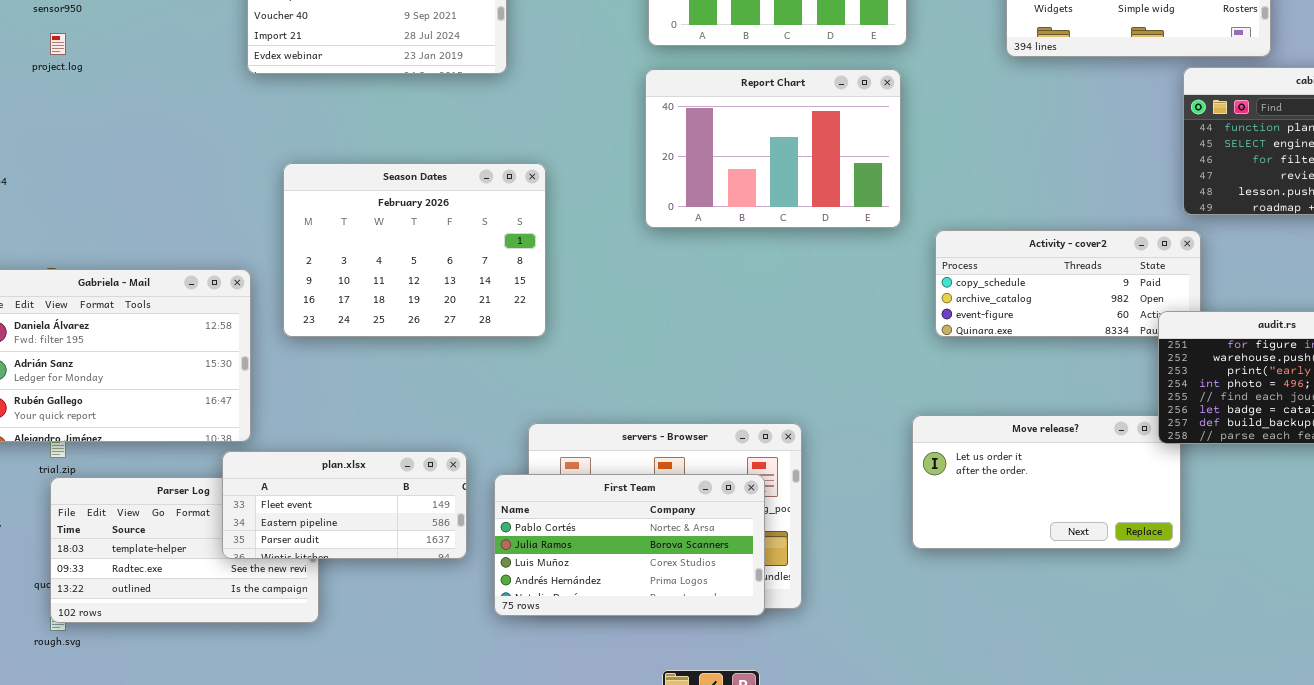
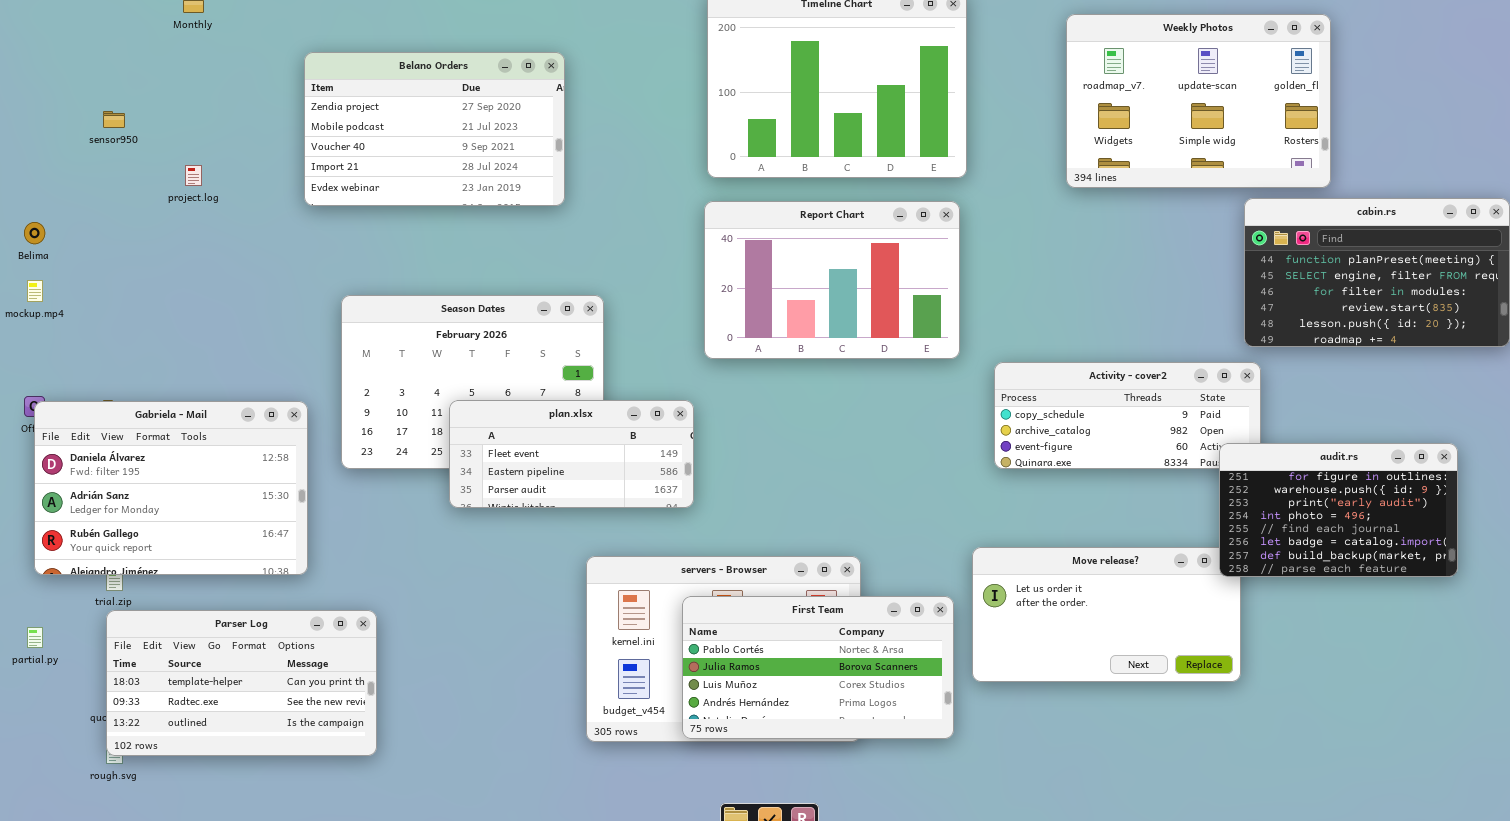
project.log: [50,33,66,55] -> [185,165,202,186], moved
plan.xlsx: [222,451,467,559] -> [449,400,694,508], moved
First Team: [494,474,765,616] -> [682,596,954,739], moved

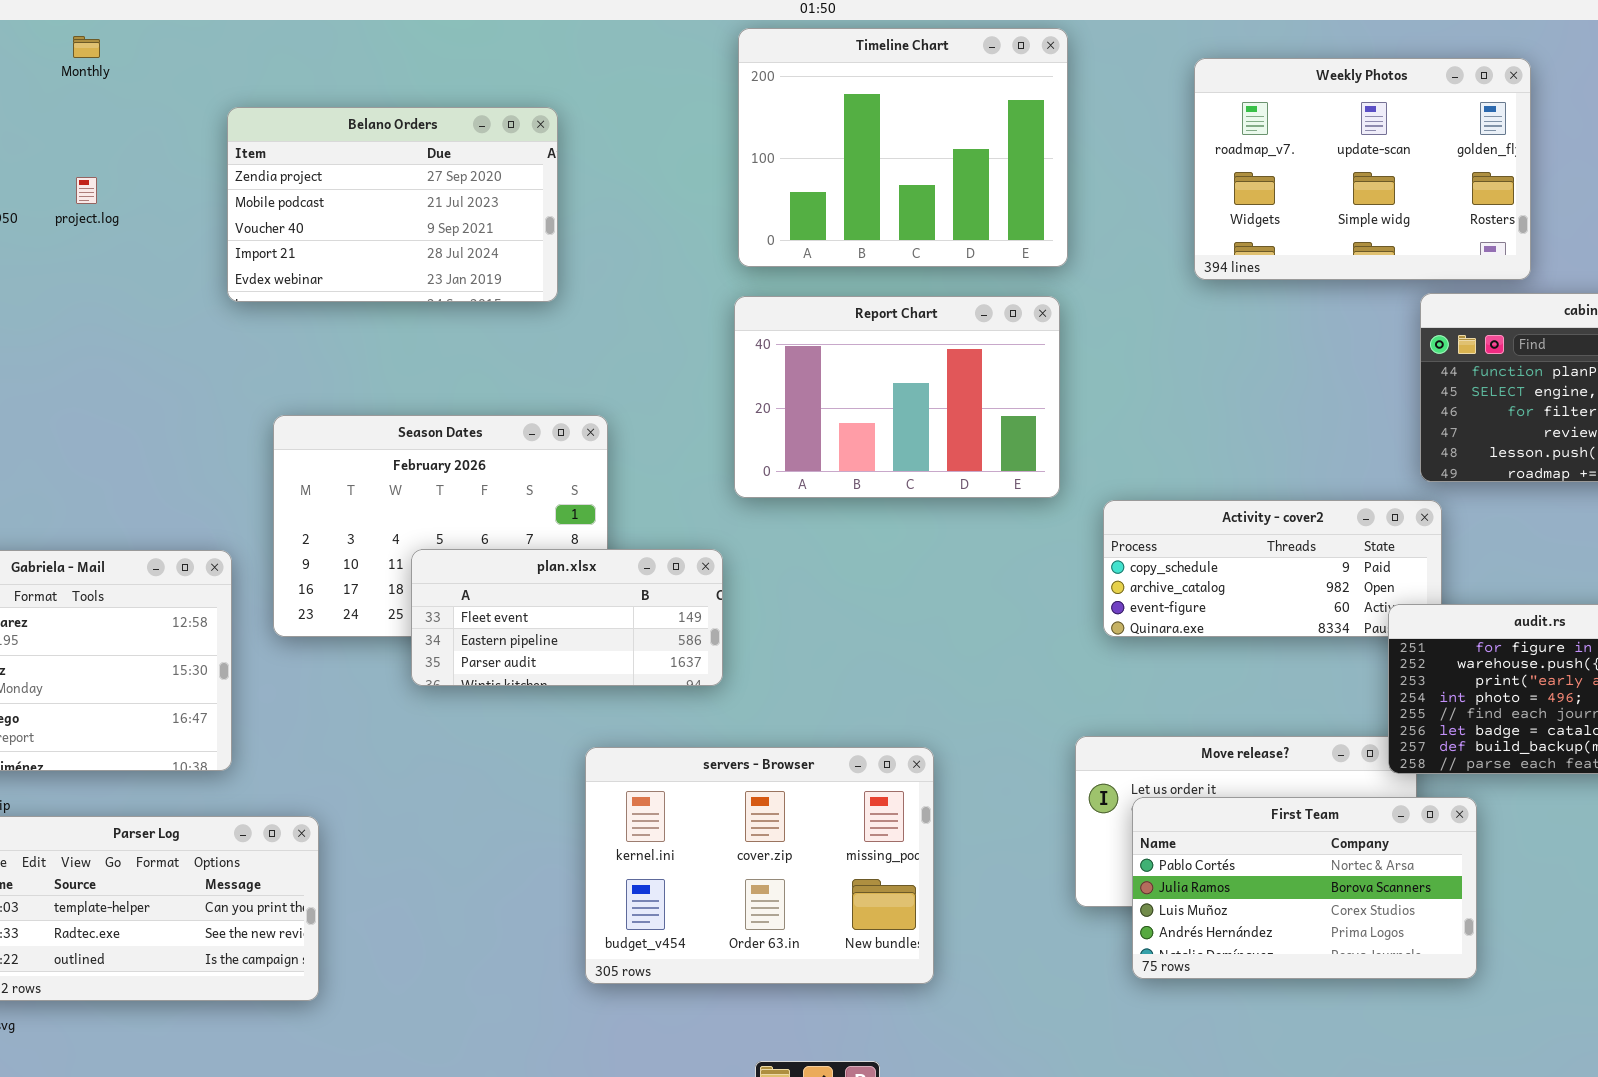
project.log: [185,165,202,186] -> [76,177,97,204], moved
First Team: [682,596,954,739] -> [1132,797,1477,979], moved

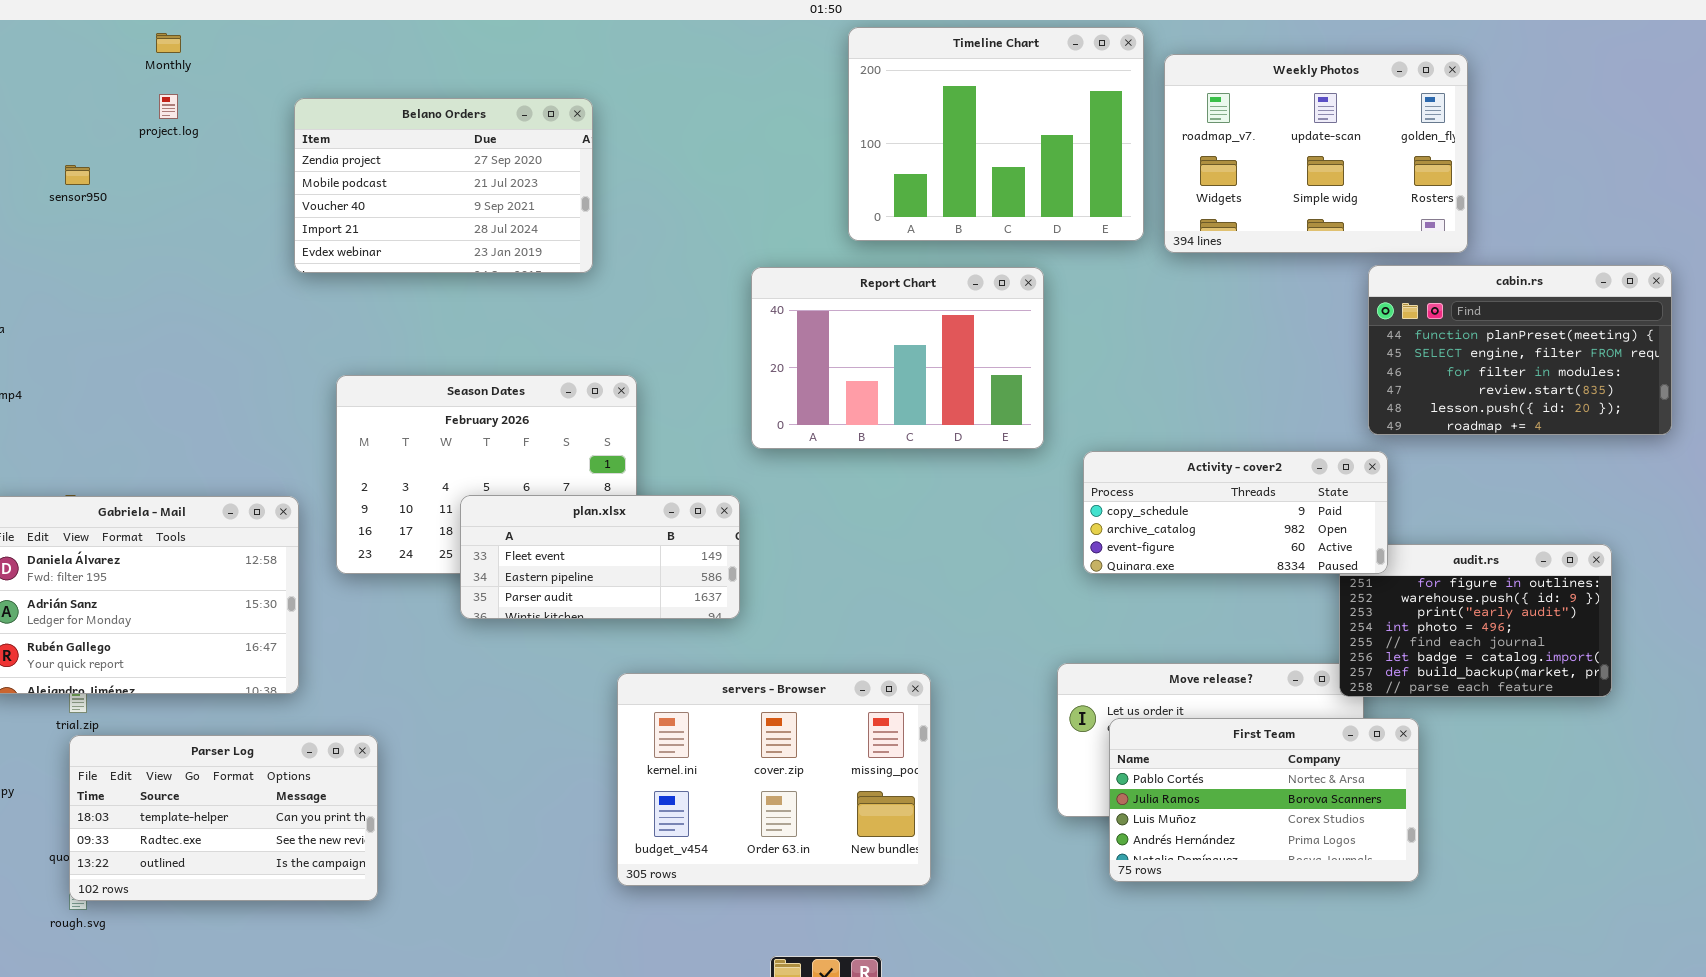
Timeline Chart: [738,28,1068,267] -> [848,27,1144,241], moved
project.log: [76,177,97,204] -> [159,94,178,119], moved
Activity - cover2: [1103,500,1442,637] -> [1083,451,1388,574], raised

